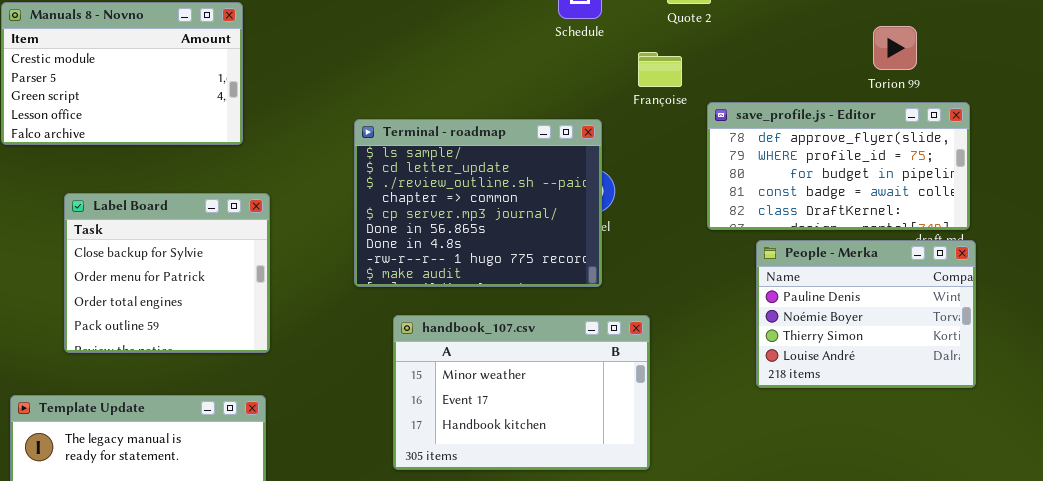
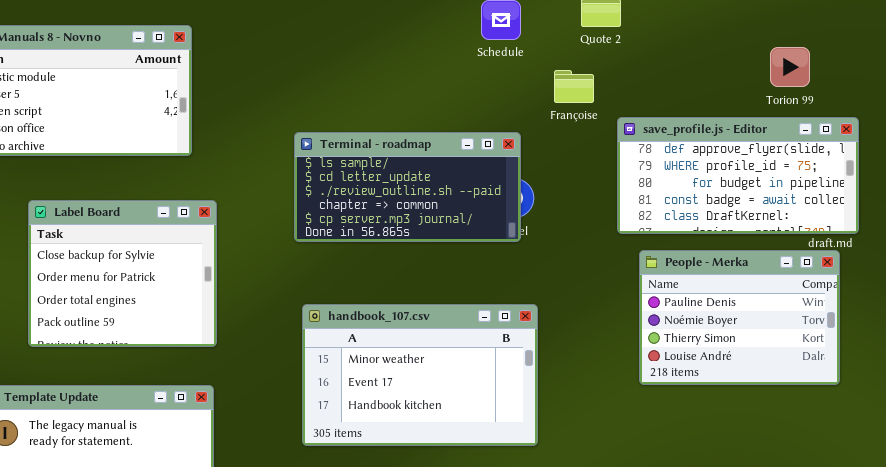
Terminal - roadmap: [354,119,602,287] -> [294,132,521,242], resized
People - Merka: [756,240,976,388] -> [639,250,840,385], moved
handbook_107.csv: [393,315,650,470] -> [302,304,538,446], moved

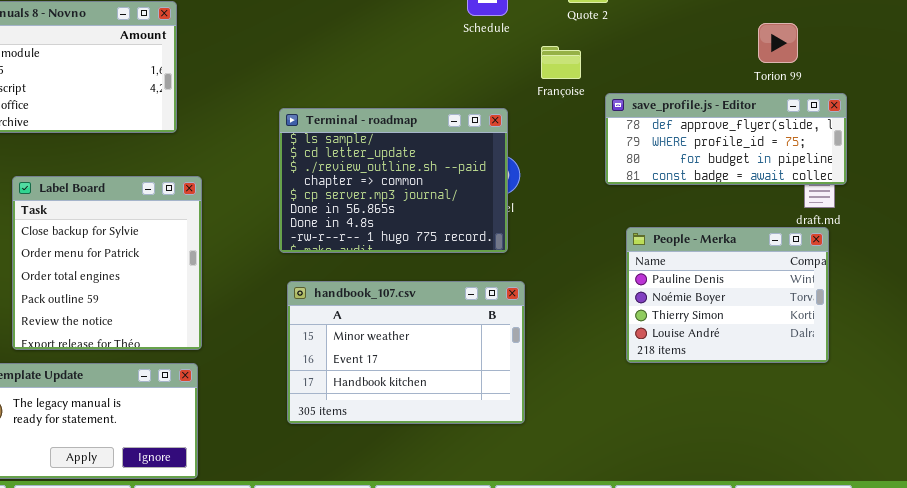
save_profile.js - Editor: [617,117,859,234] -> [605,93,847,185], resized
Terminal - roadmap: [294,132,521,242] -> [279,108,508,253], resized
Label Board: [28,200,217,347] -> [12,176,202,350], resized

